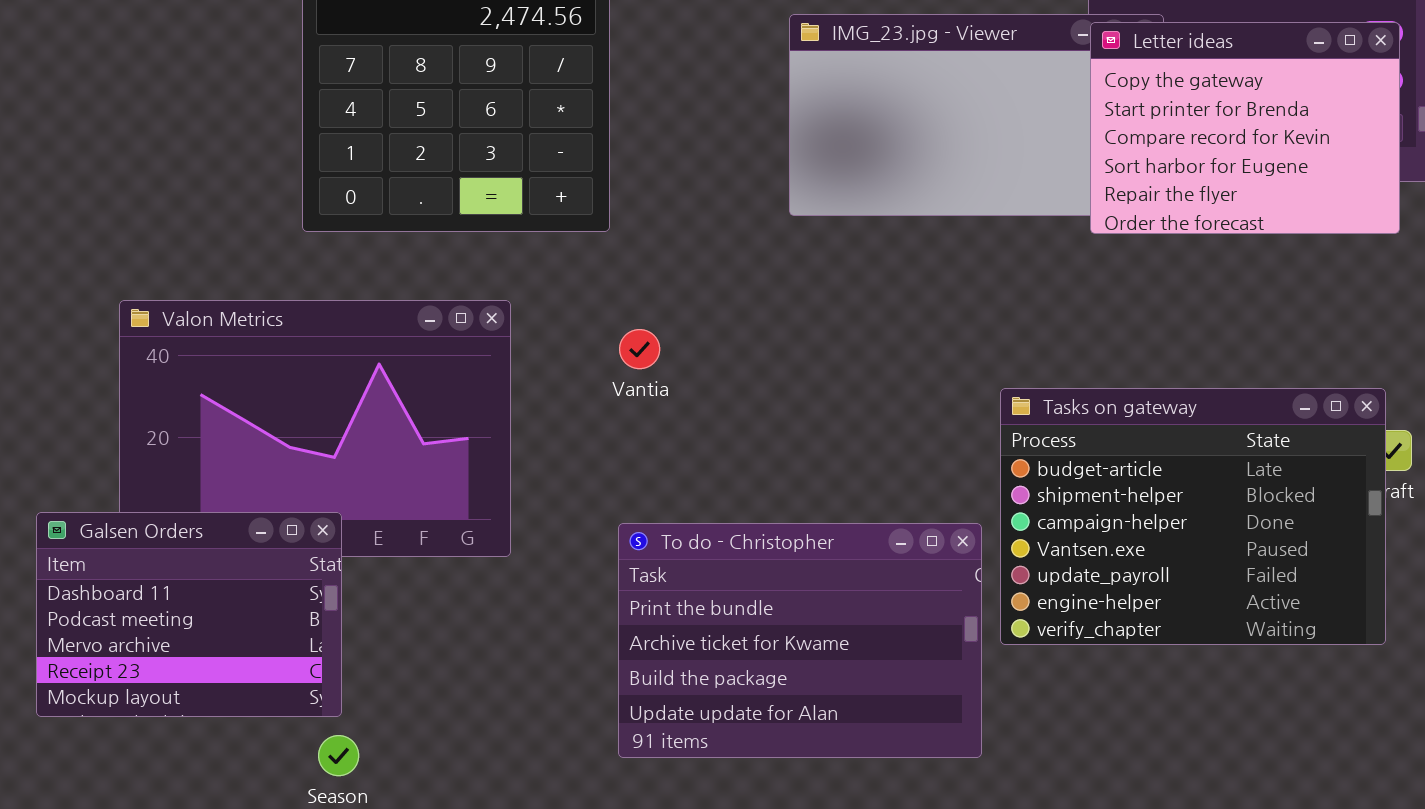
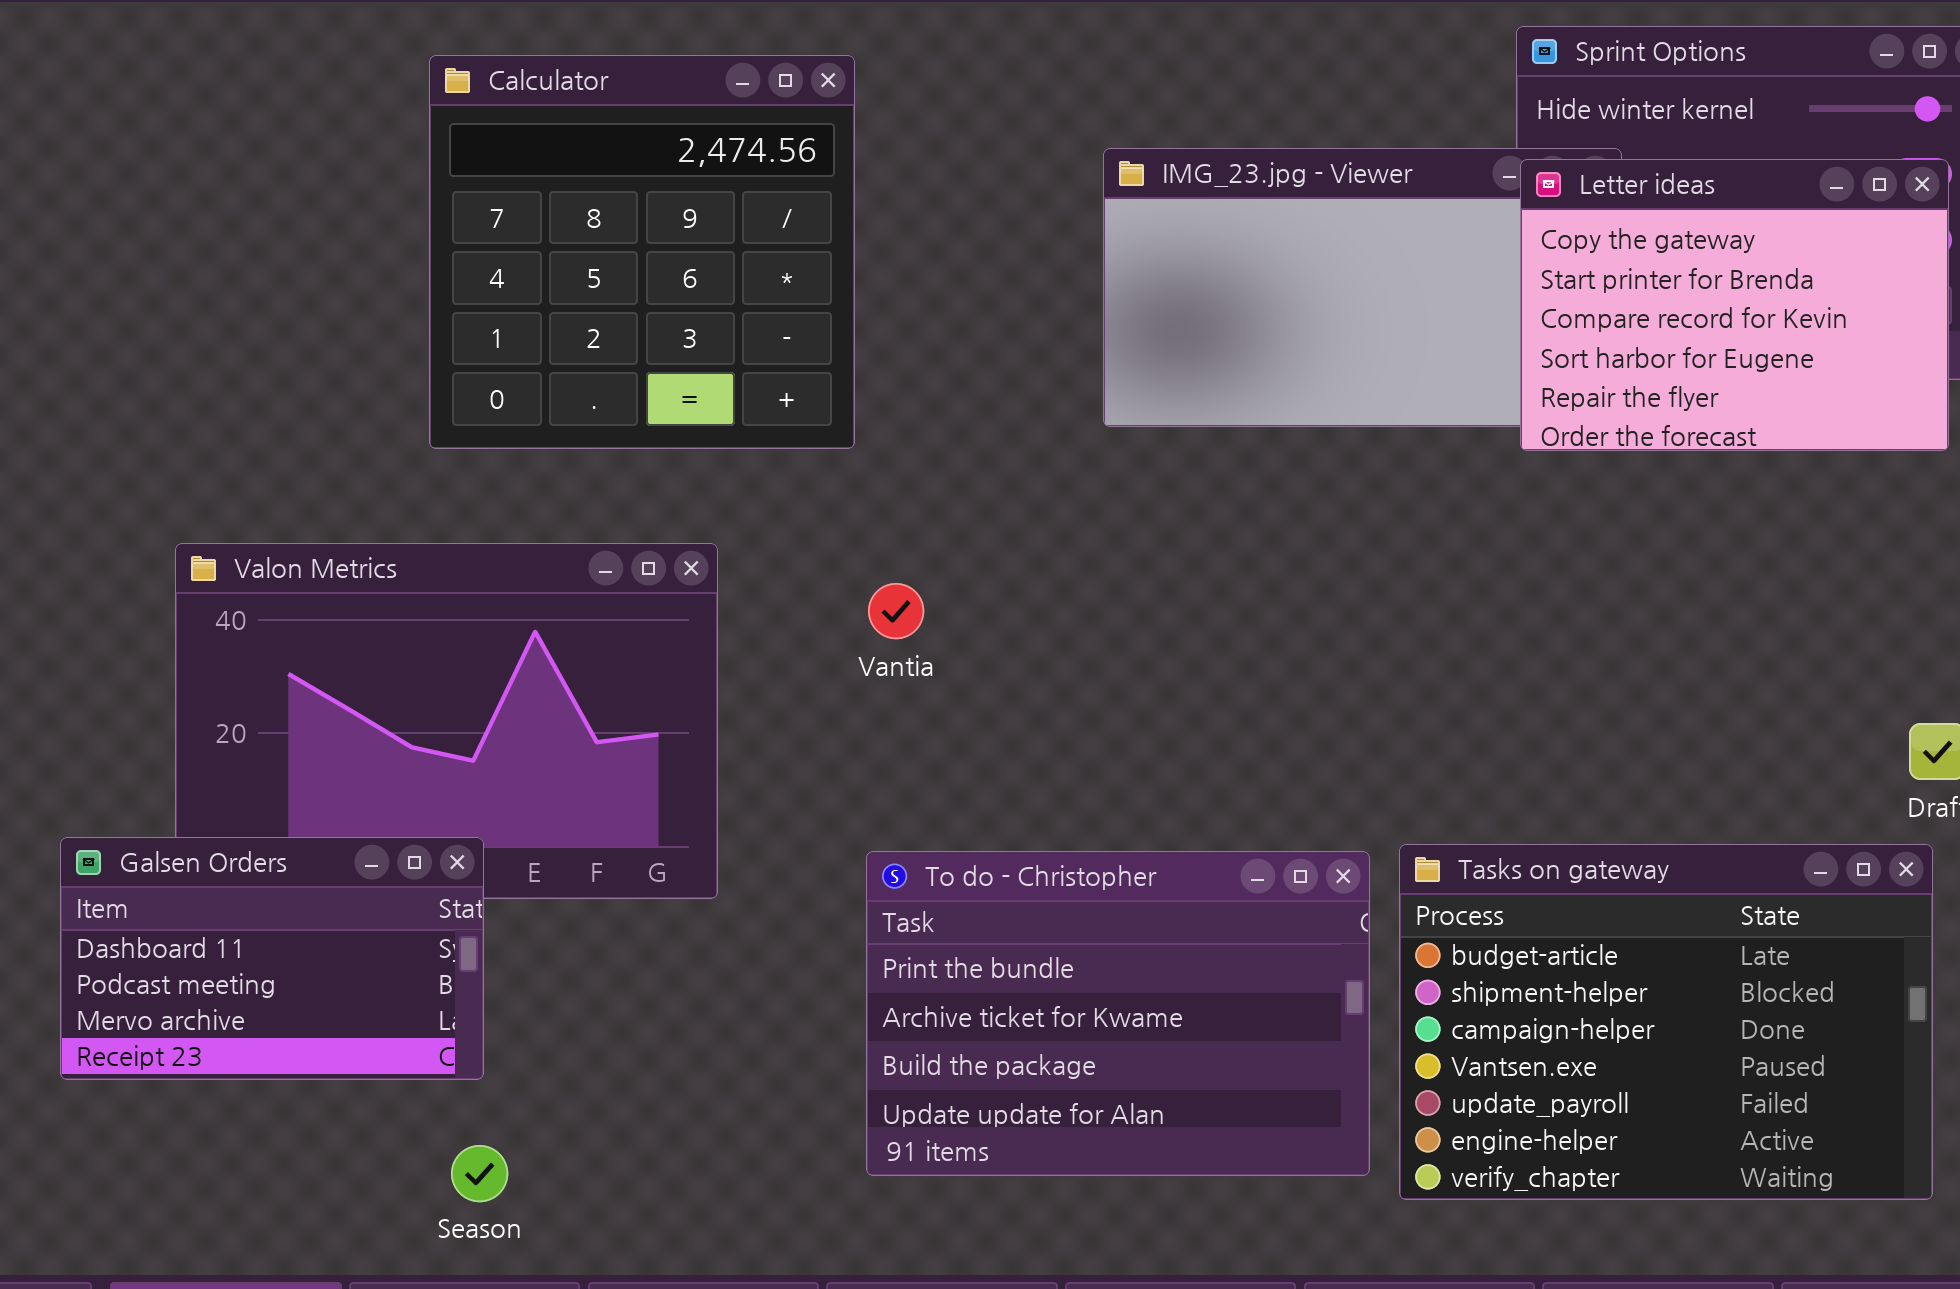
Tasks on gateway: [1000,388,1386,645] -> [1399,844,1933,1200], moved
Galsen Orders: [36,512,342,717] -> [60,837,484,1080], resized

